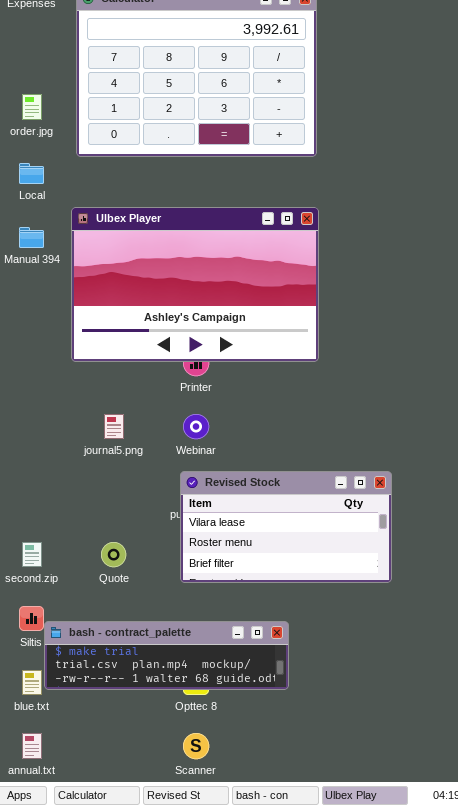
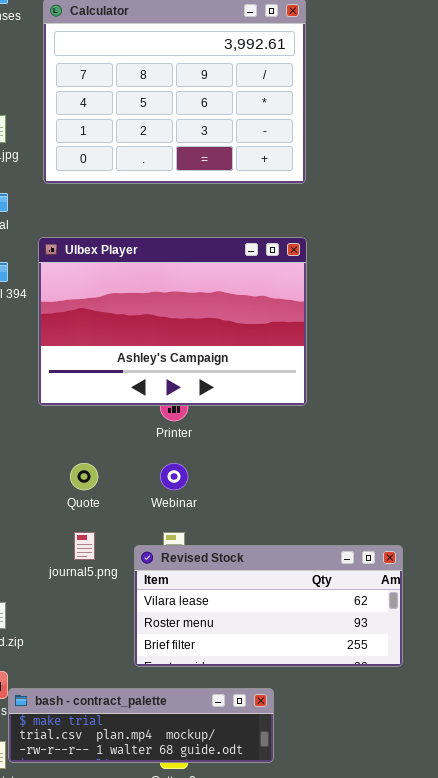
journal5.png: [104,414,124,439] -> [74,532,95,560], moved
Revised Stock: [180,471,392,583] -> [134,545,403,667], moved, resized
Quote: [101,542,126,567] -> [70,463,98,490], moved

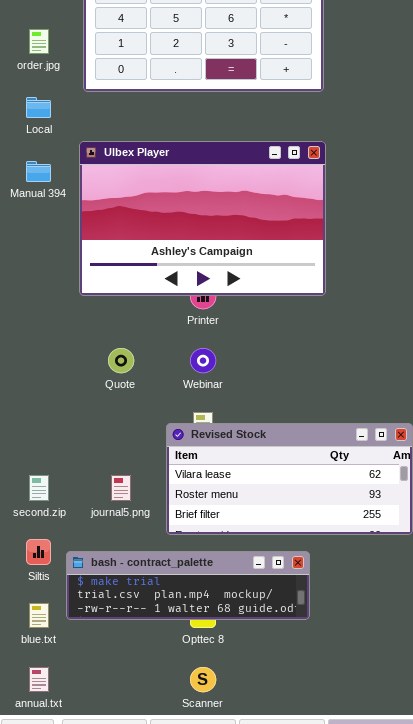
journal5.png: [74,532,95,560] -> [111,475,131,501], moved
bash - contract_palette: [8,688,274,763] -> [66,551,310,620], moved

